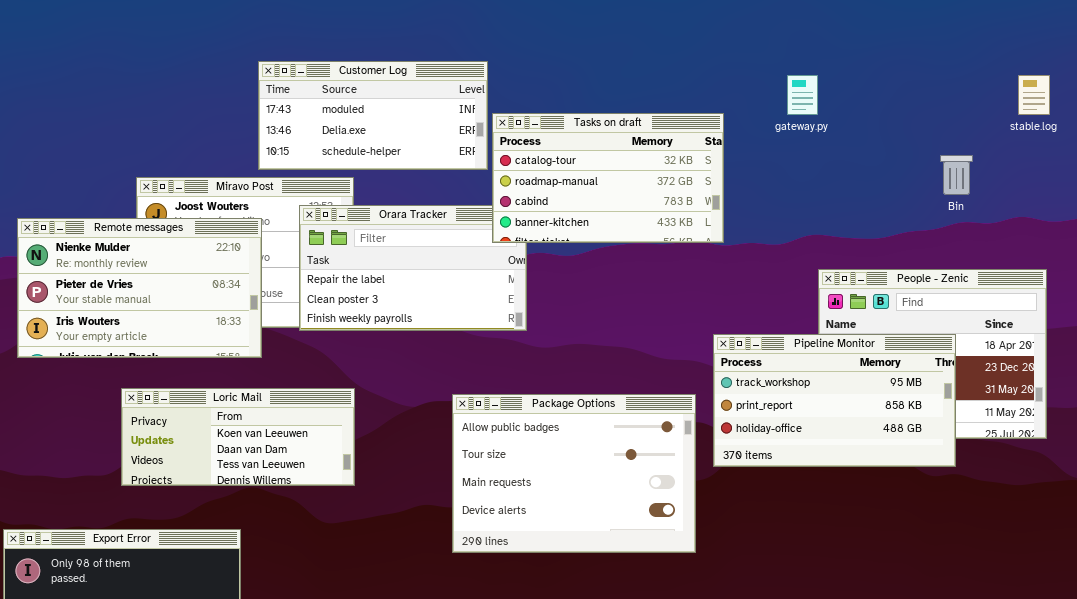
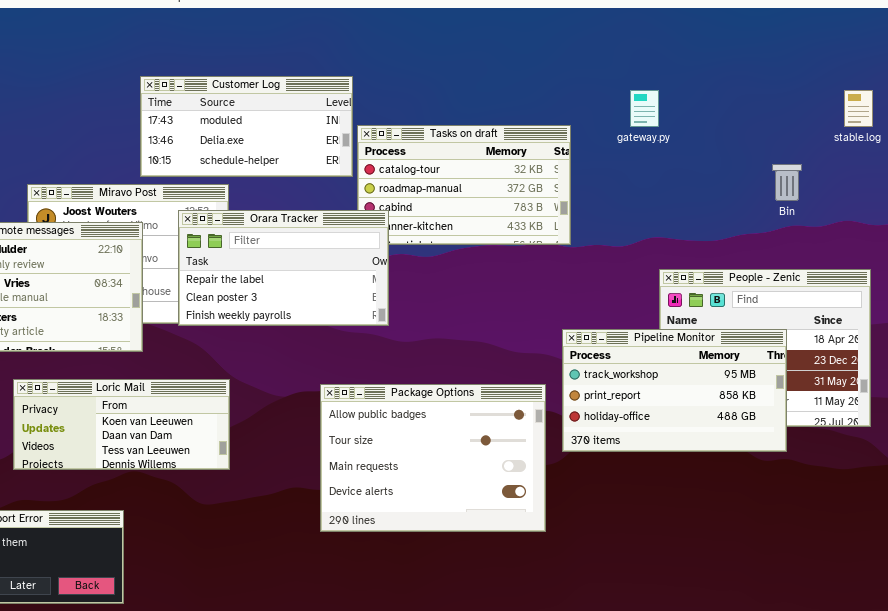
Orara Tracker: [299,205,527,331] -> [178,210,389,326], raised

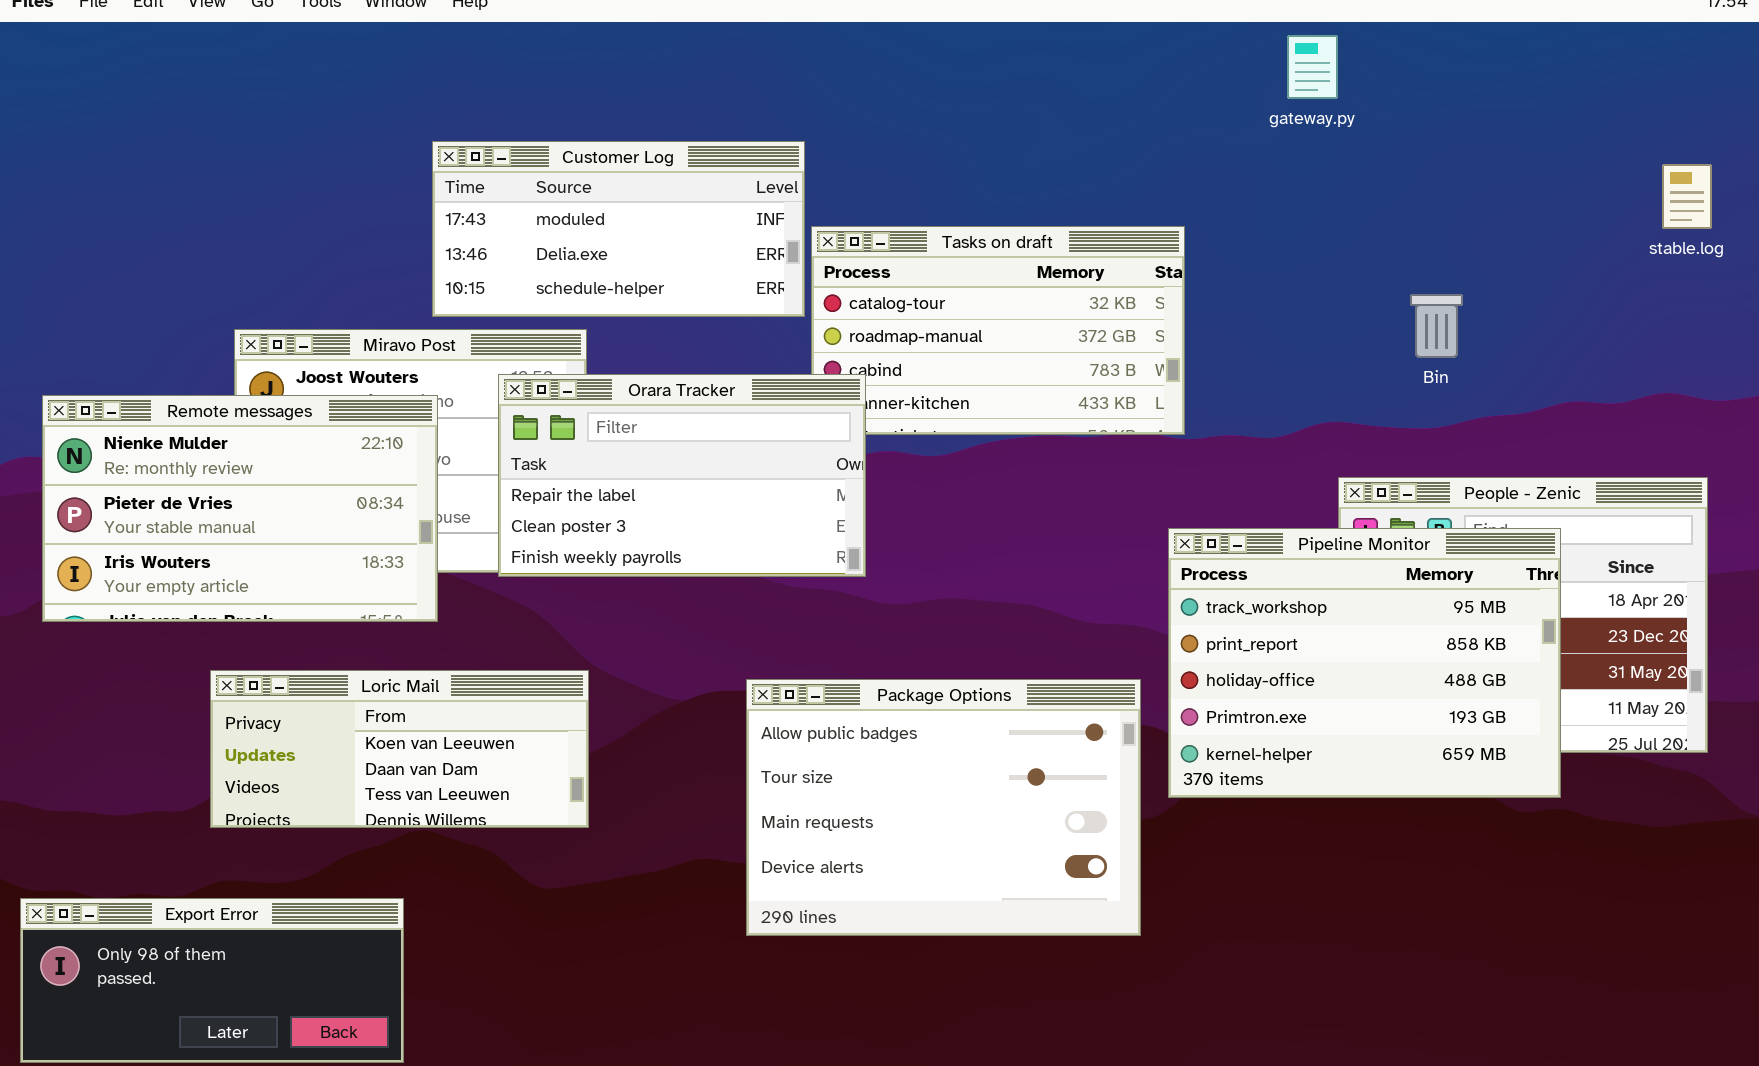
gateway.py: [630,90,659,127] -> [1287,35,1338,99], moved
Bin: [772,164,802,201] -> [1410,294,1463,358], moved
Pipeline Monitor: [562,329,787,452] -> [1168,528,1561,798], resized

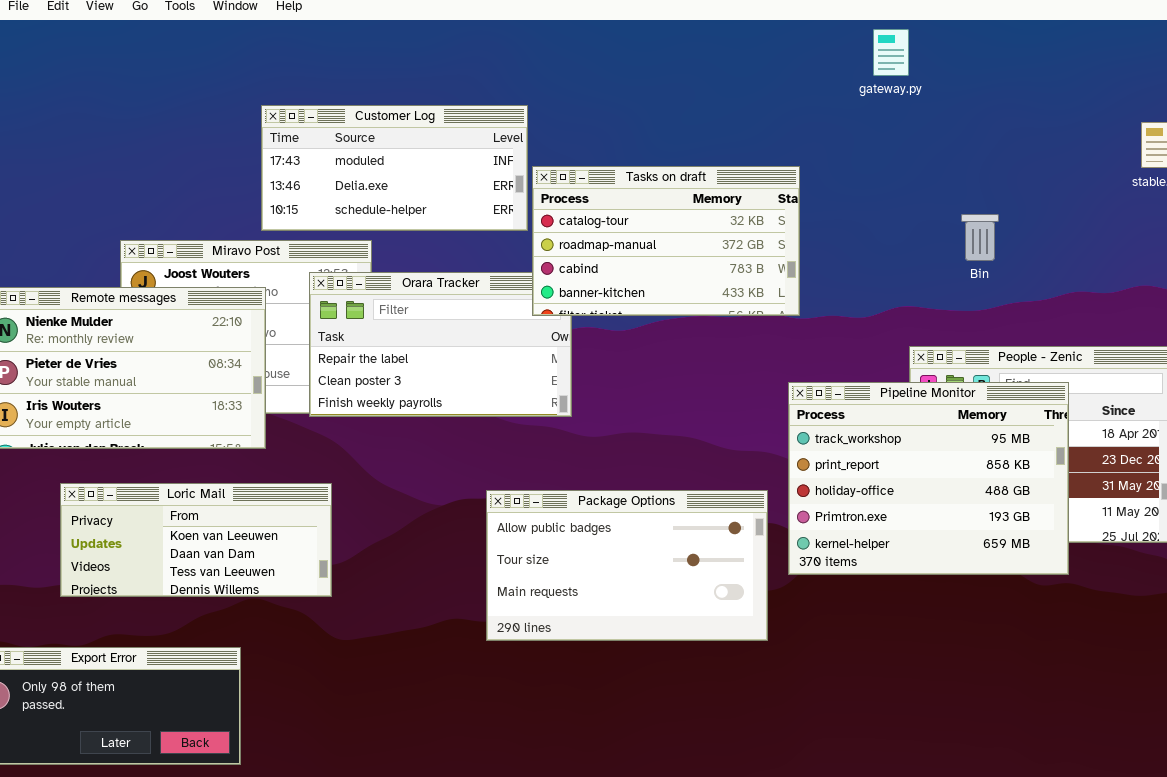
Tasks on draft: [811,226,1185,435] -> [532,166,800,316], raised
Loric Mail: [210,670,589,828] -> [60,483,332,597], moved
Package Options: [746,679,1141,936] -> [486,490,768,641], resized

